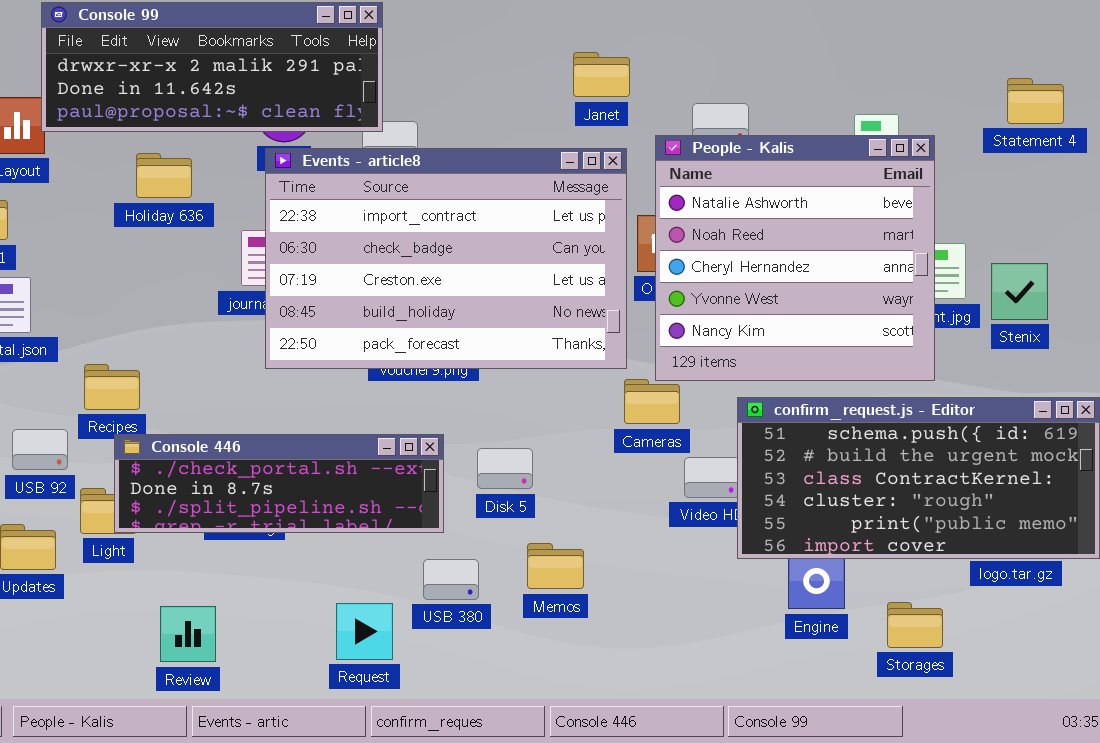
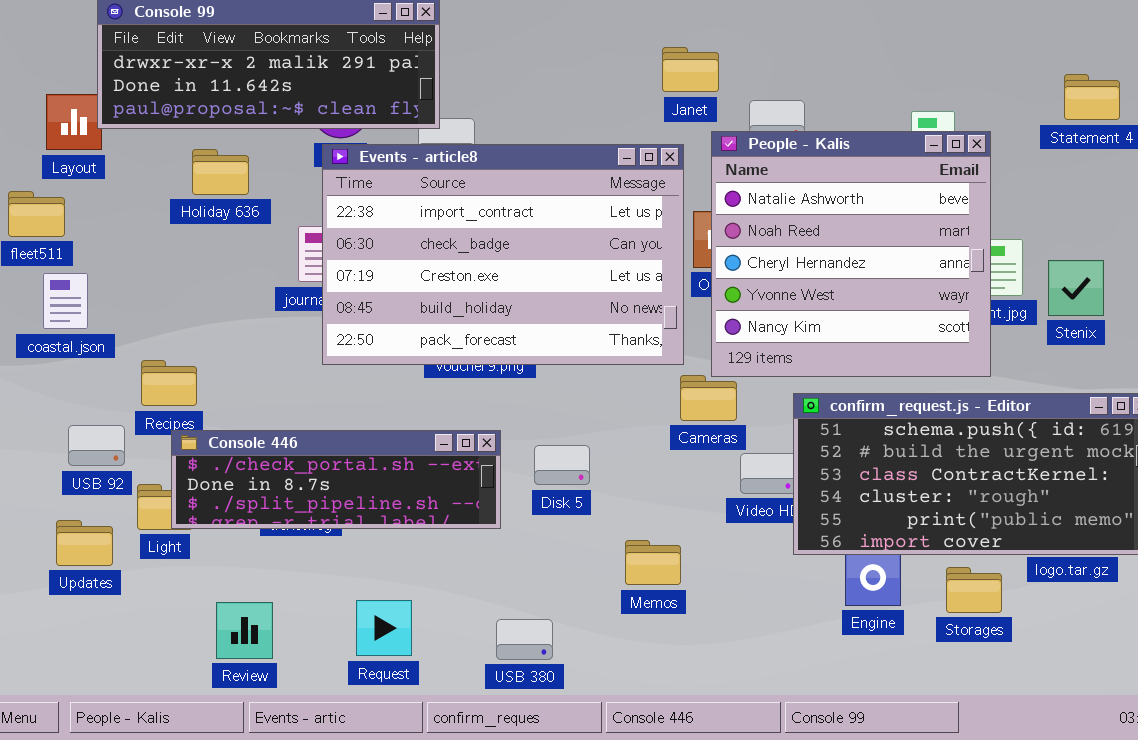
Janet: [573,52,630,97] -> [662,47,719,92], moved
Memos: [527,543,584,589] -> [625,540,681,585], moved
USB 380: [423,559,479,600] -> [496,619,553,660], moved
Storages: [887,602,943,648] -> [946,567,1002,613], moved
Request: [336,603,393,660] -> [356,600,412,656], moved

